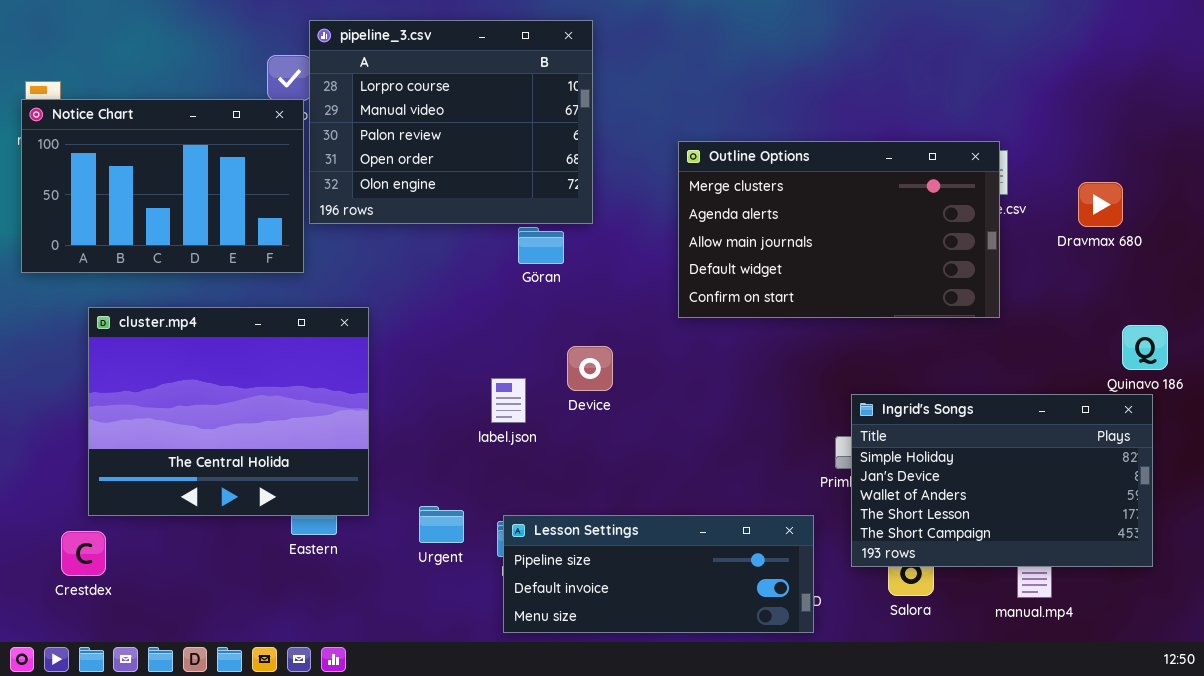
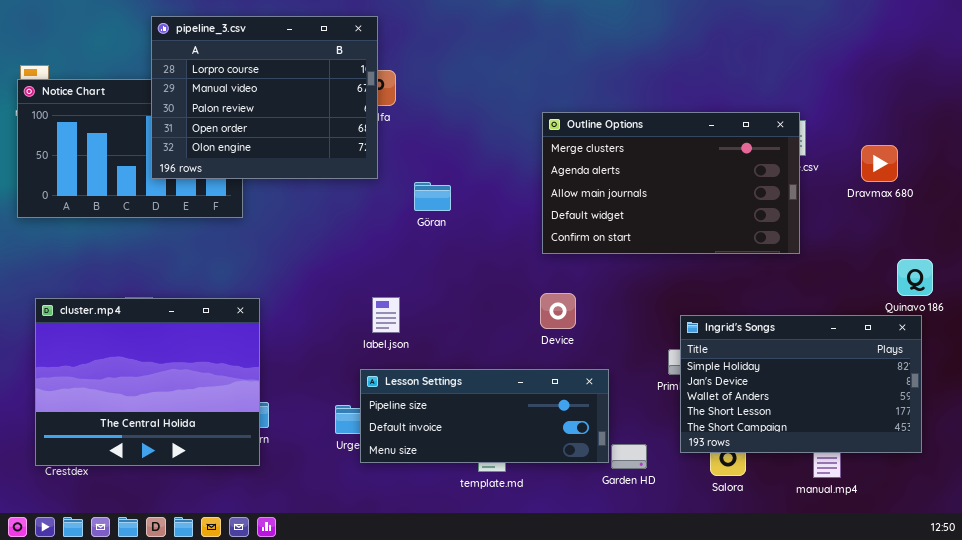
pipeline_3.csv: [309,20,593,224] -> [151,16,378,179], moved
cluster.mp4: [88,307,369,516] -> [35,298,260,466], moved
Device: [567,346,613,391] -> [540,293,576,329], moved
label.json: [491,378,526,423] -> [372,297,400,333], moved
Lesson Settings: [503,515,814,633] -> [360,369,609,463], moved

